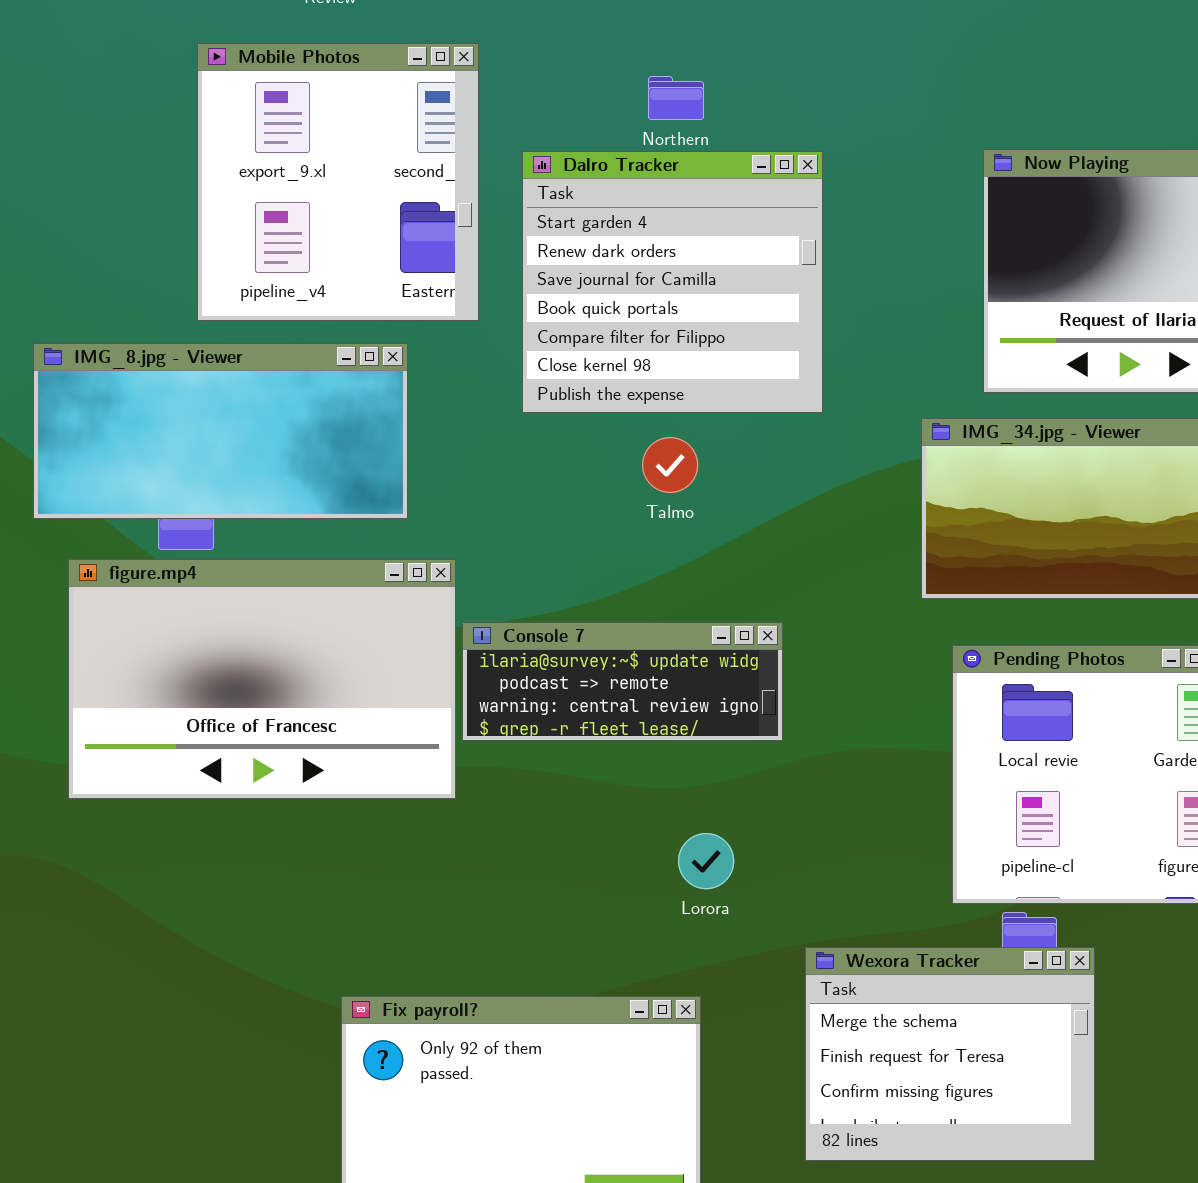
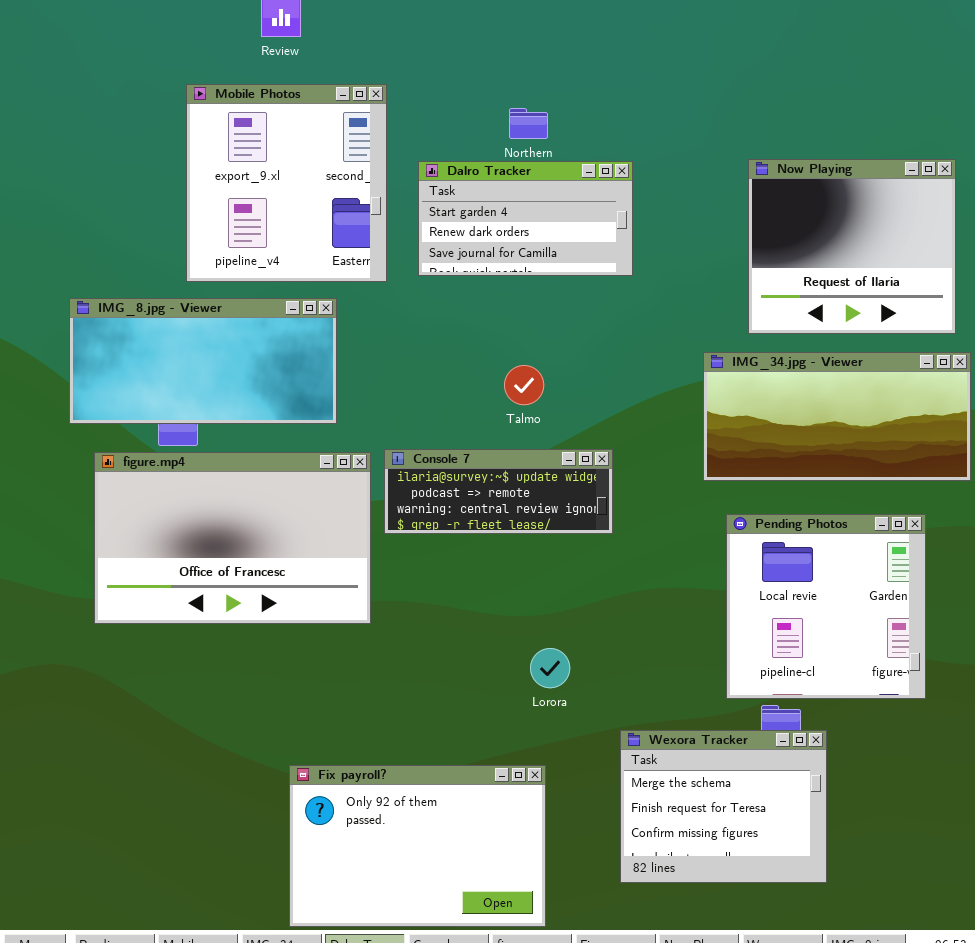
Dalro Tracker: [522,151,823,413] -> [418,161,633,276], resized
Console 7: [462,622,783,741] -> [384,449,613,534], moved

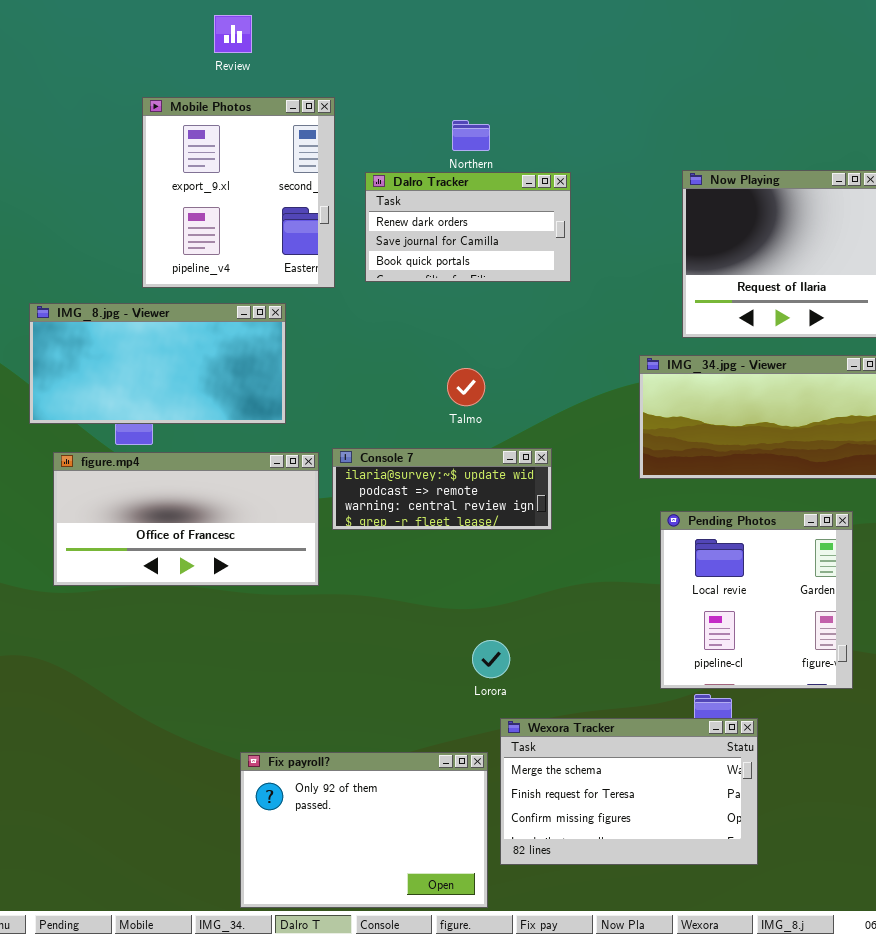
Dalro Tracker: [418,161,633,276] -> [365,172,571,282], scrolled down 1 row
figure.mp4: [94,452,371,624] -> [53,452,319,586], resized
Wexora Tracker: [620,730,827,883] -> [500,718,758,865], resized

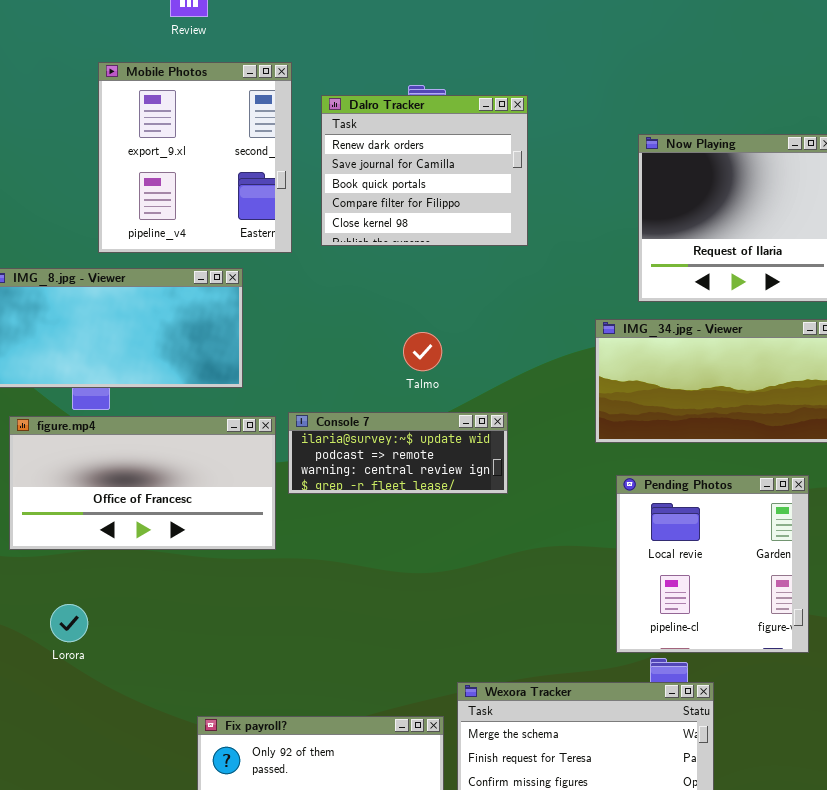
Dalro Tracker: [365,172,571,282] -> [321,95,528,246], resized
Lorora: [472,640,510,678] -> [50,604,88,642], moved

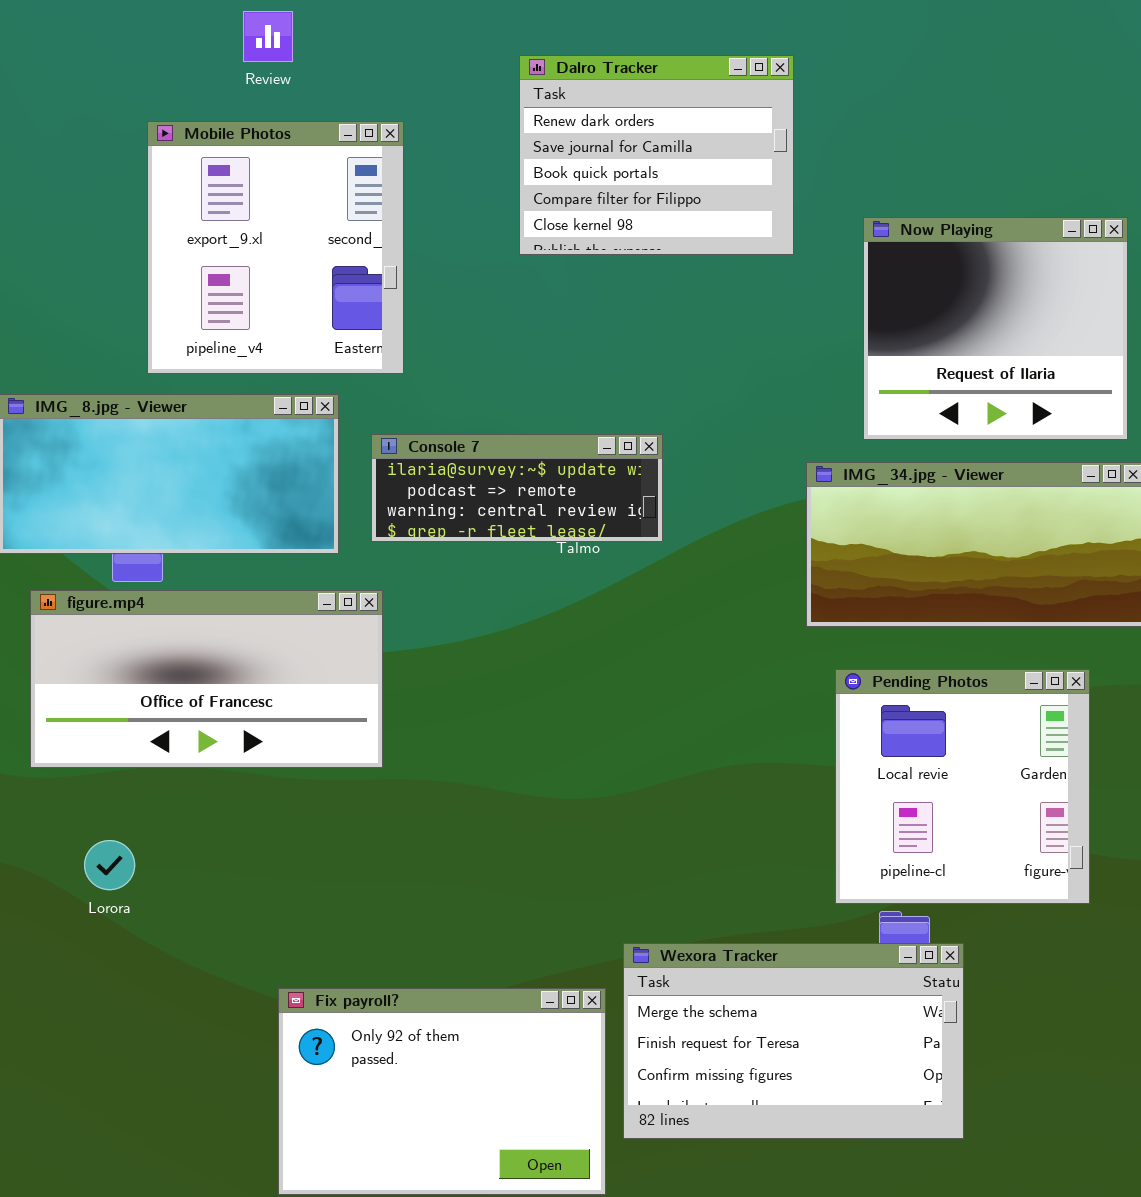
Dalro Tracker: [321,95,528,246] -> [519,55,794,255], moved
Console 7: [288,412,508,494] -> [371,434,663,542], moved

